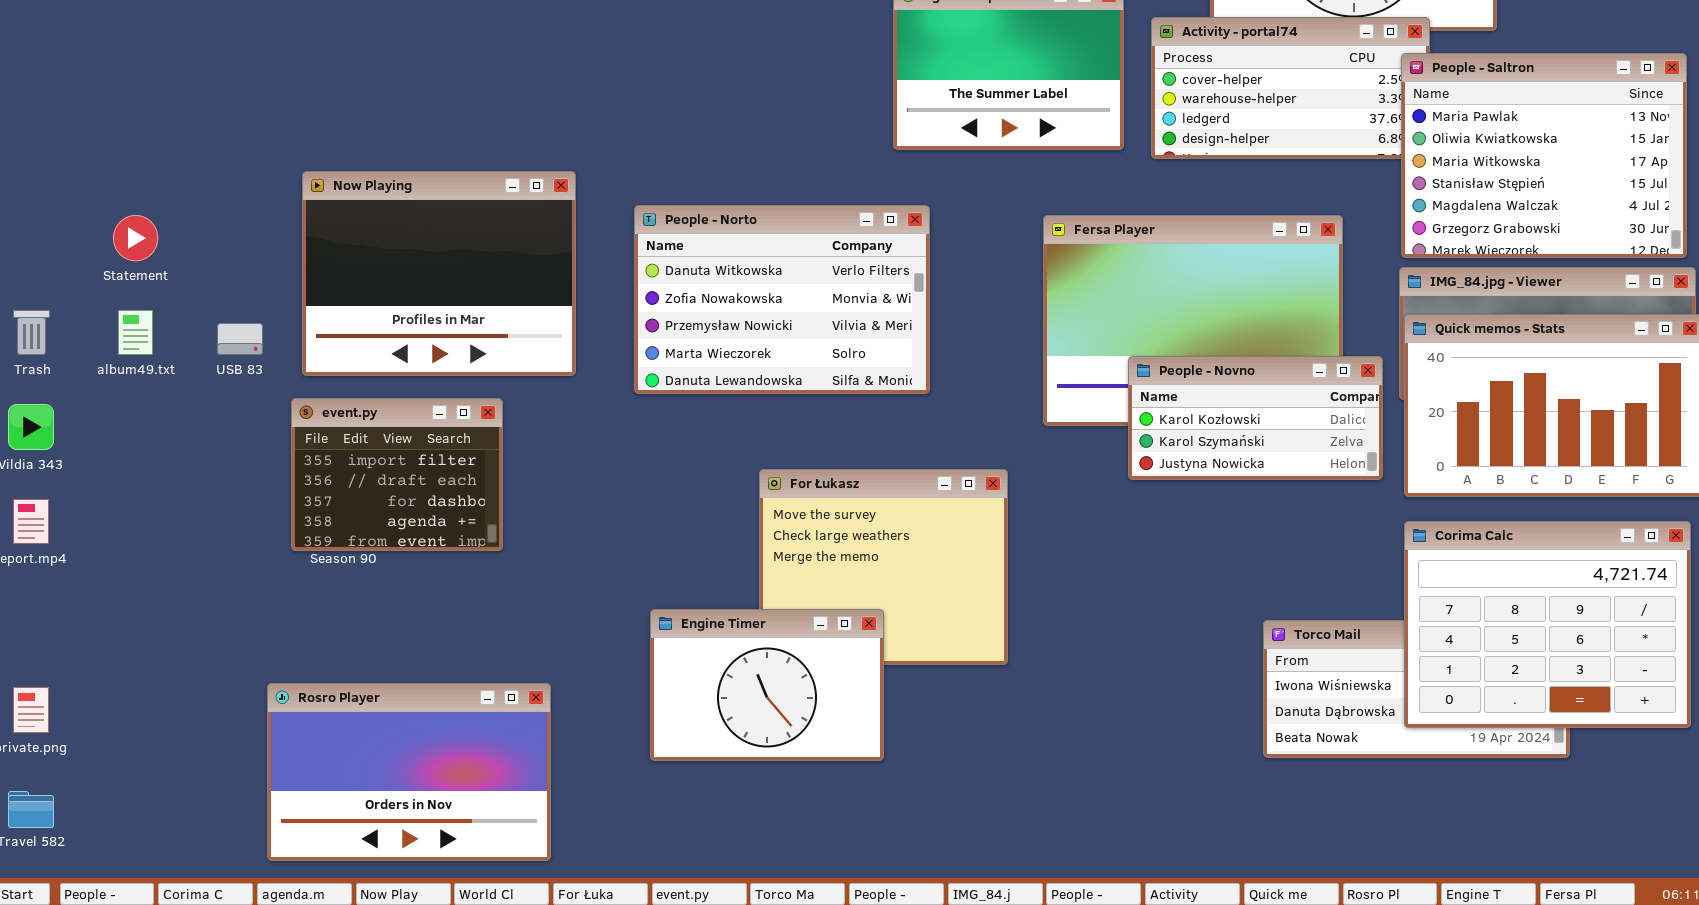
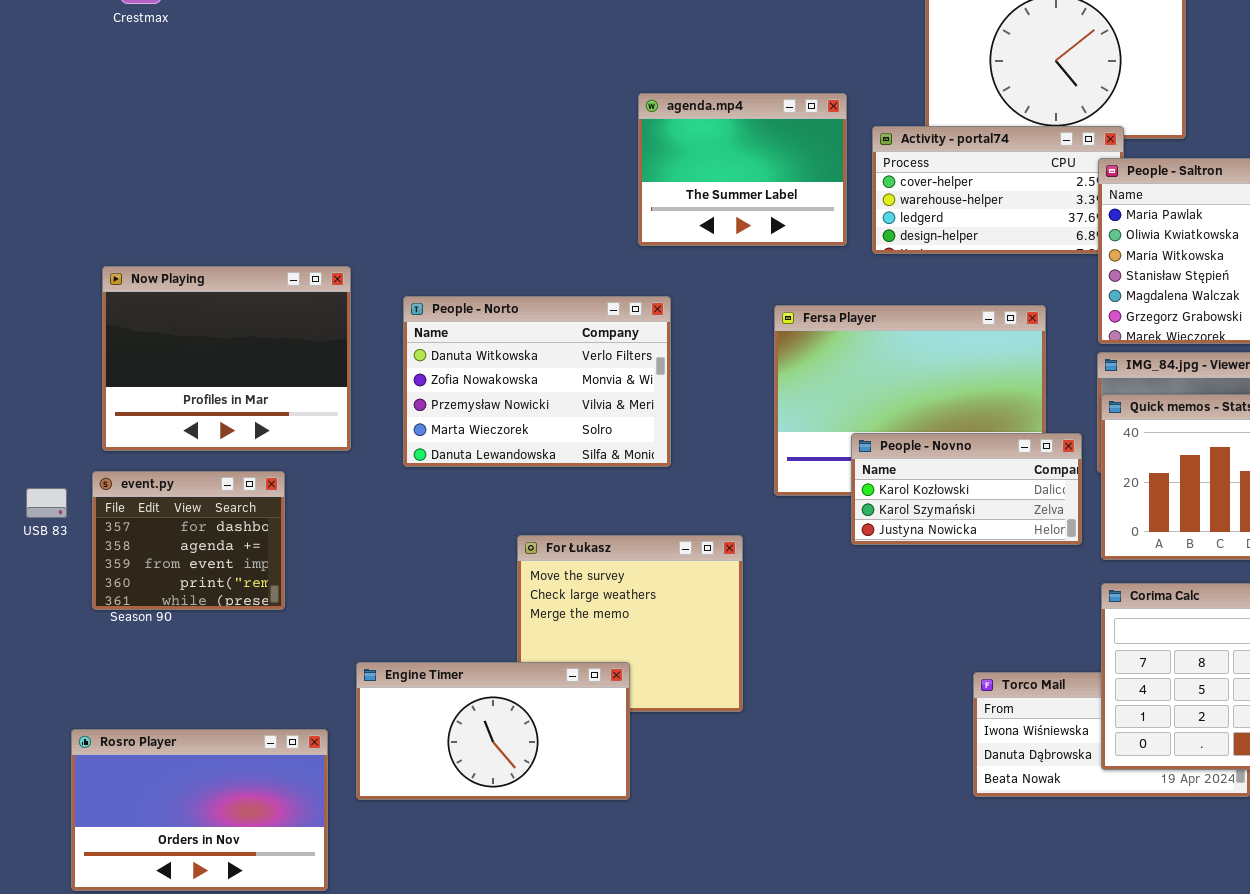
USB 83: [217,323,263,355] -> [26,488,67,518], moved
event.py: [291,398,503,551] -> [92,471,285,610], scrolled down 2 rows
Engine Timer: [650,609,884,761] -> [356,662,630,800], resized

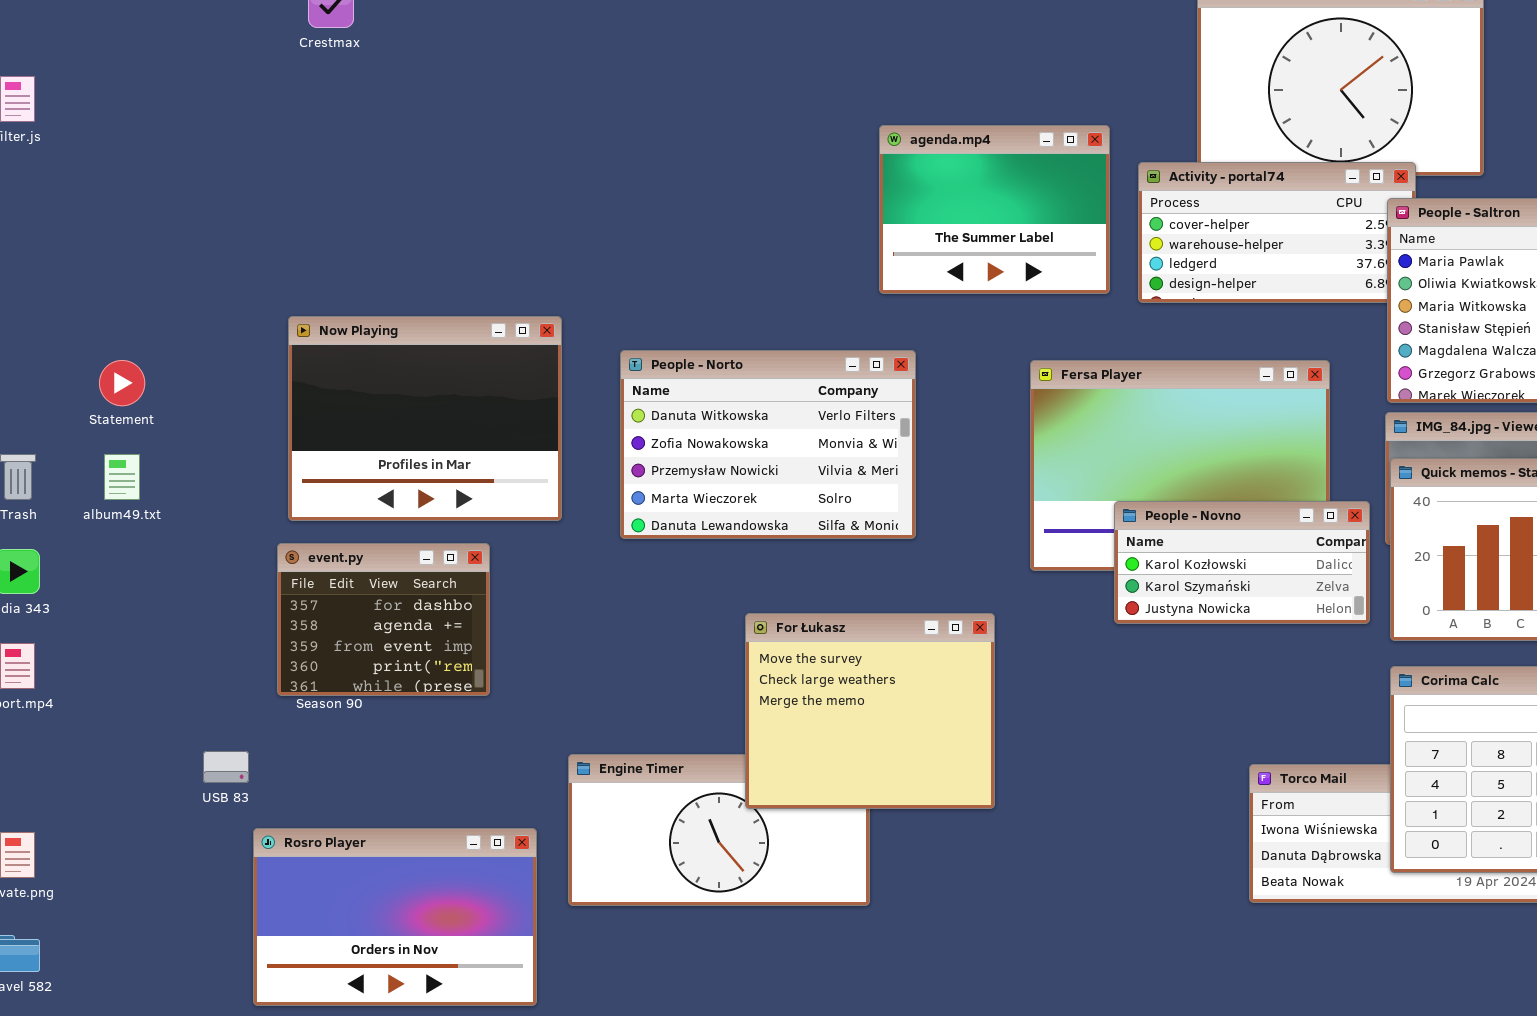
USB 83: [26,488,67,518] -> [203,751,249,783], moved
For Łukasz: [517,535,743,712] -> [745,613,995,809], raised

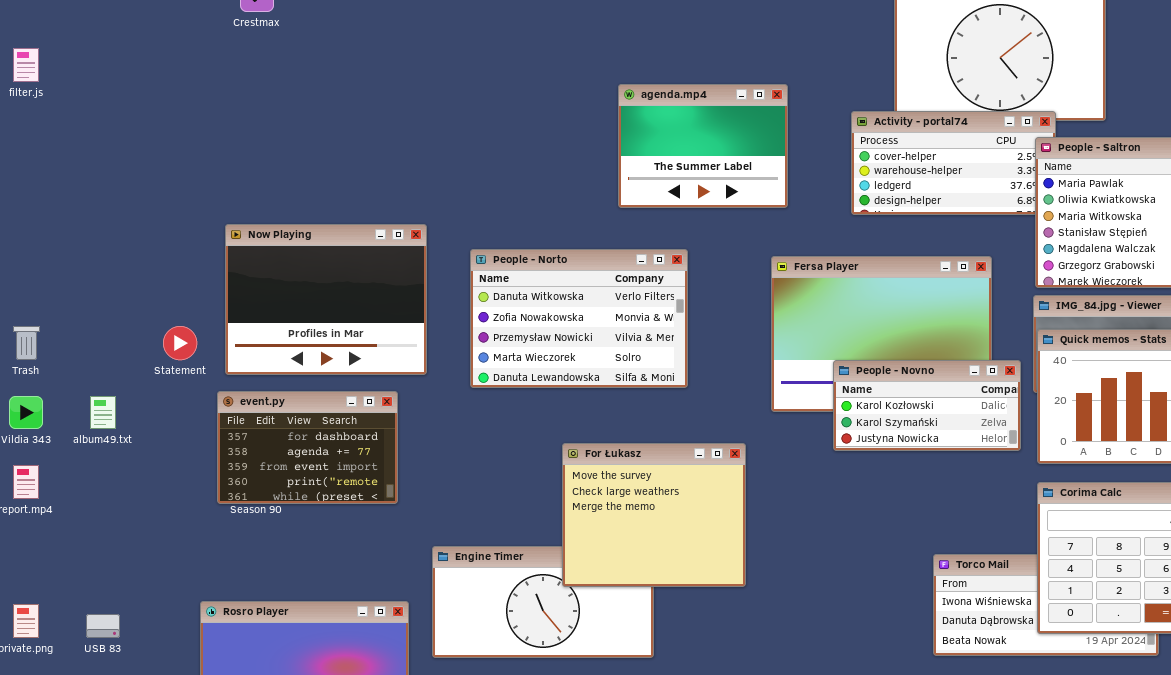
agenda.mp4: [879,125,1110,294] -> [618,84,788,208], moved
Statement: [99,360,145,406] -> [163,326,197,360], moved
album49.txt: [104,454,140,500] -> [90,396,116,429], moved
event.py: [277,543,490,696] -> [217,391,398,504], resized
USB 83: [203,751,249,783] -> [86,614,120,638], moved

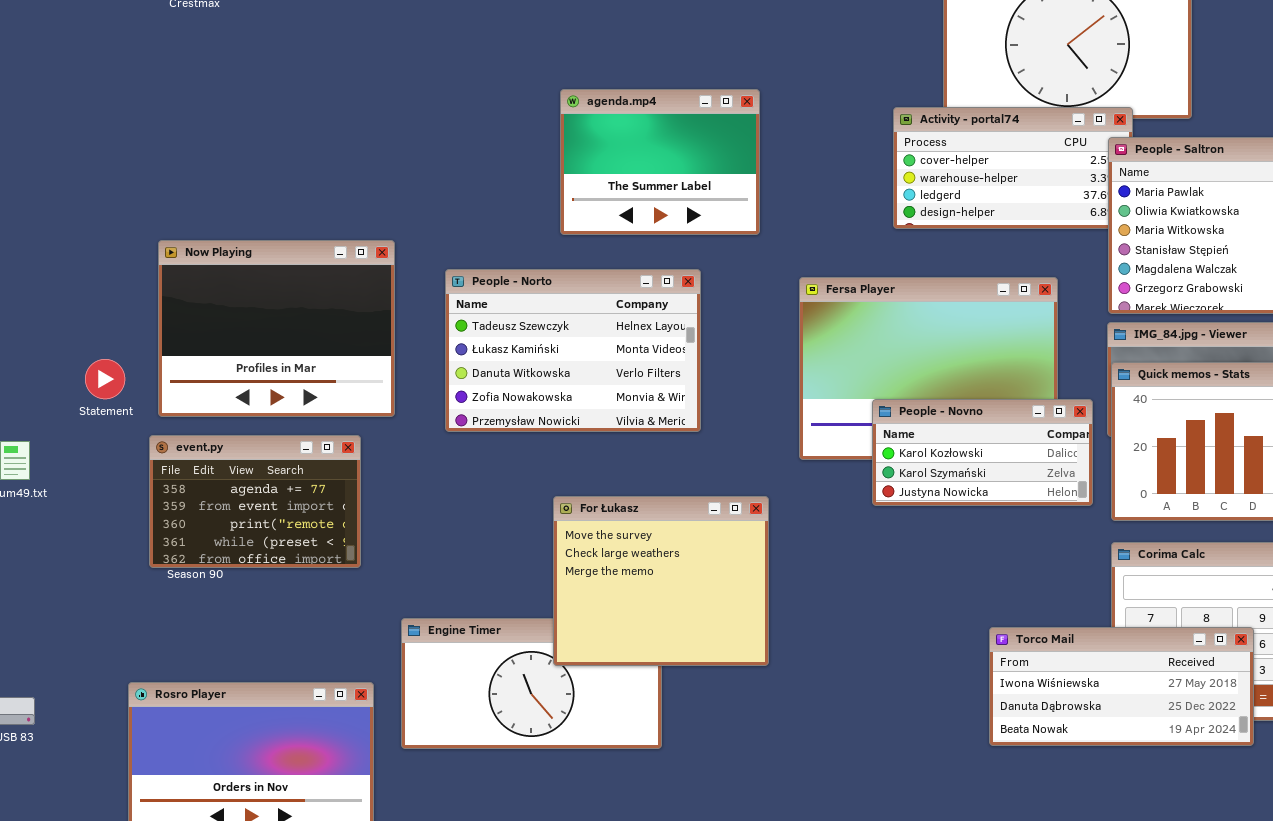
agenda.mp4: [618,84,788,208] -> [560,89,760,235], moved
People - Norto: [470,249,688,388] -> [445,269,701,432], scrolled up 2 rows
event.py: [217,391,398,504] -> [149,435,361,568], scrolled down 1 row
Torco Mail: [933,554,1159,656] -> [989,627,1254,746], raised

